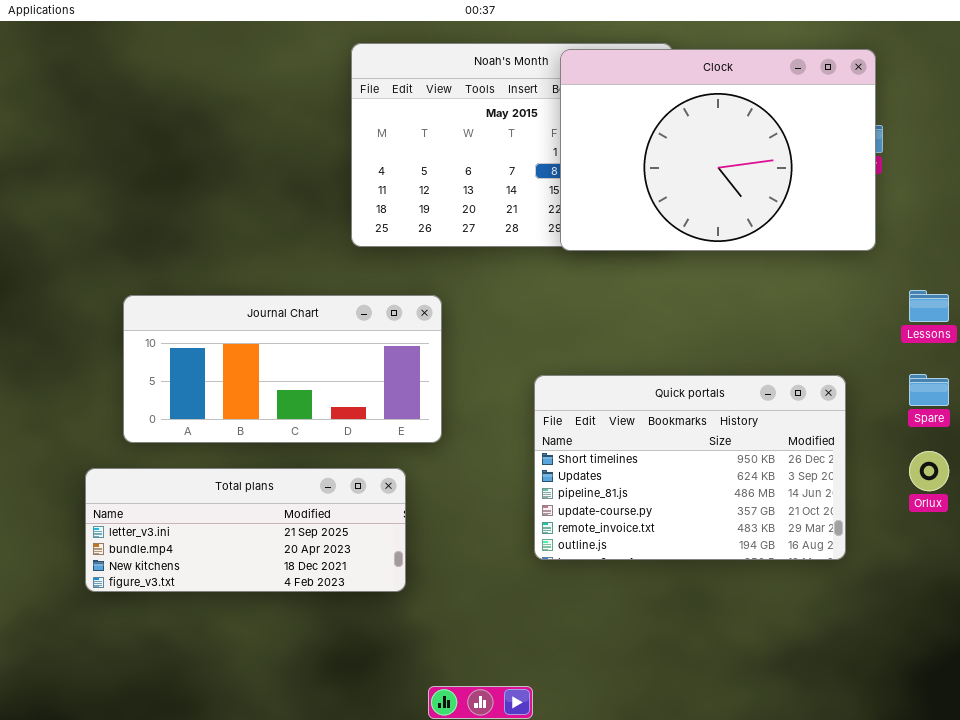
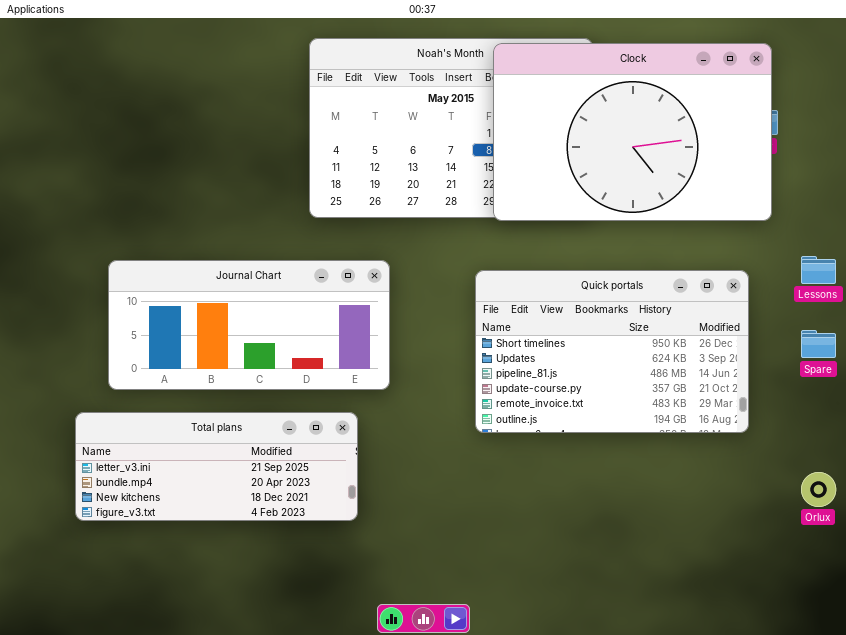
Quick portals: [534,375,846,560] -> [475,270,749,433], moved
Orlux: [909,451,949,491] -> [801,472,836,507], moved

